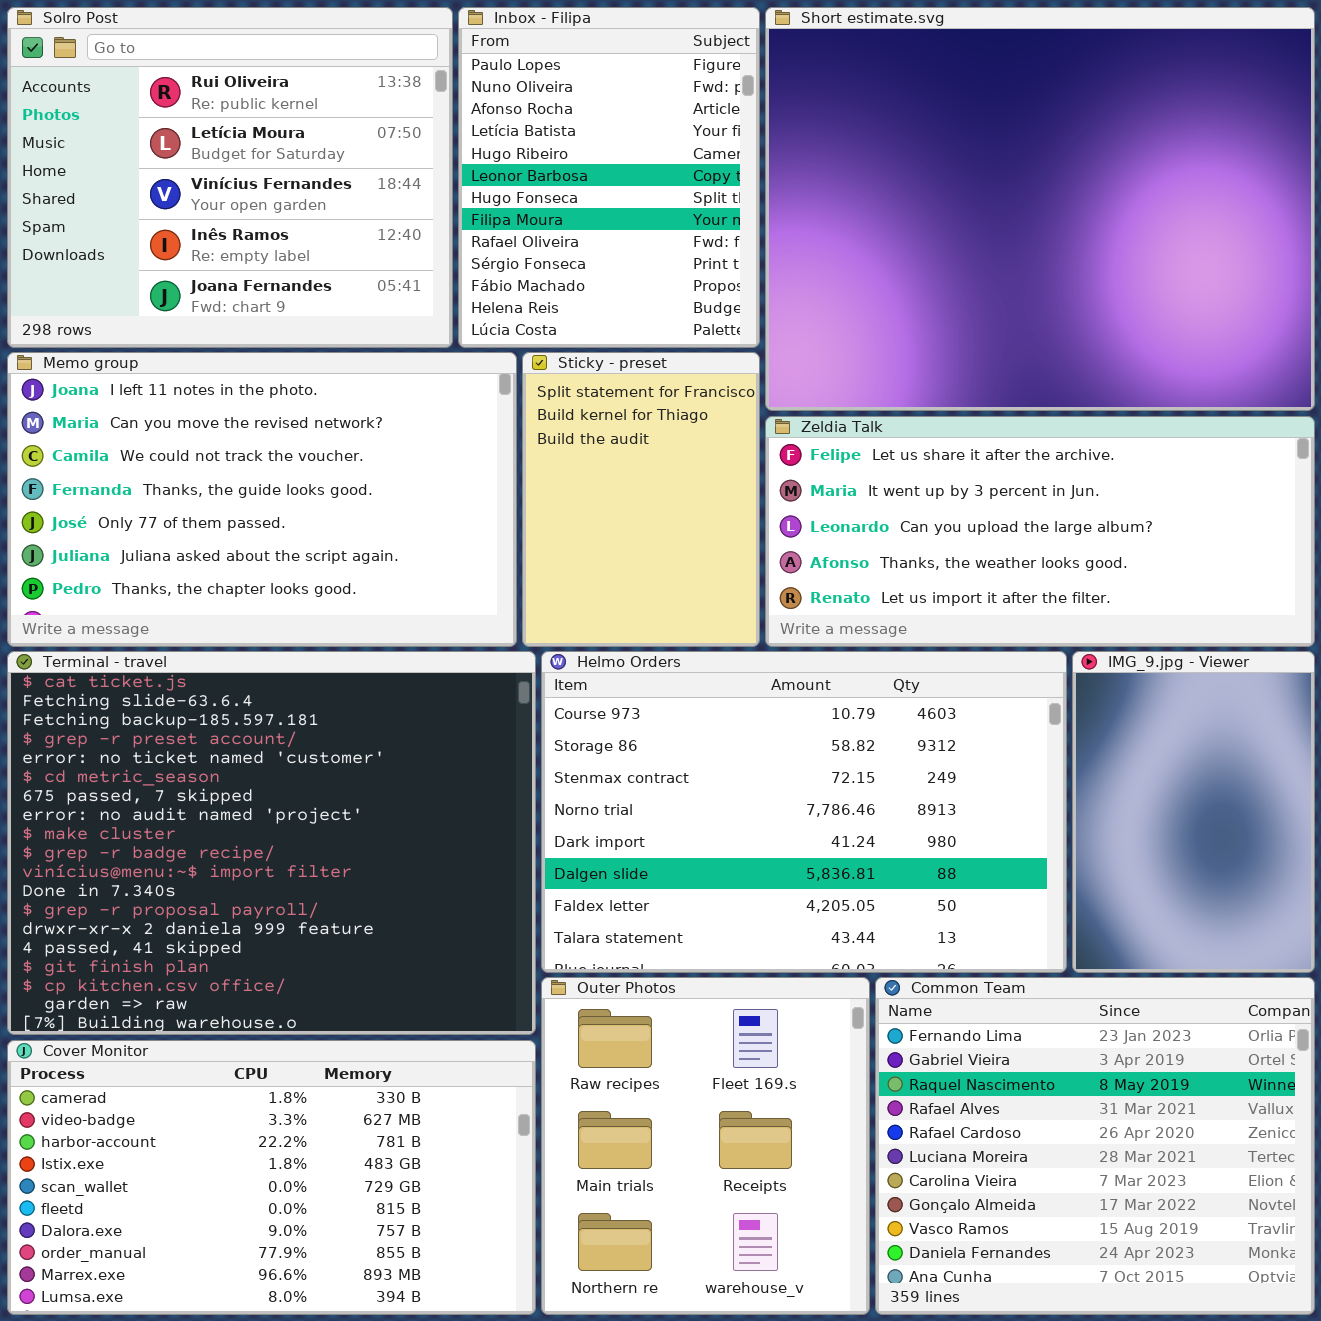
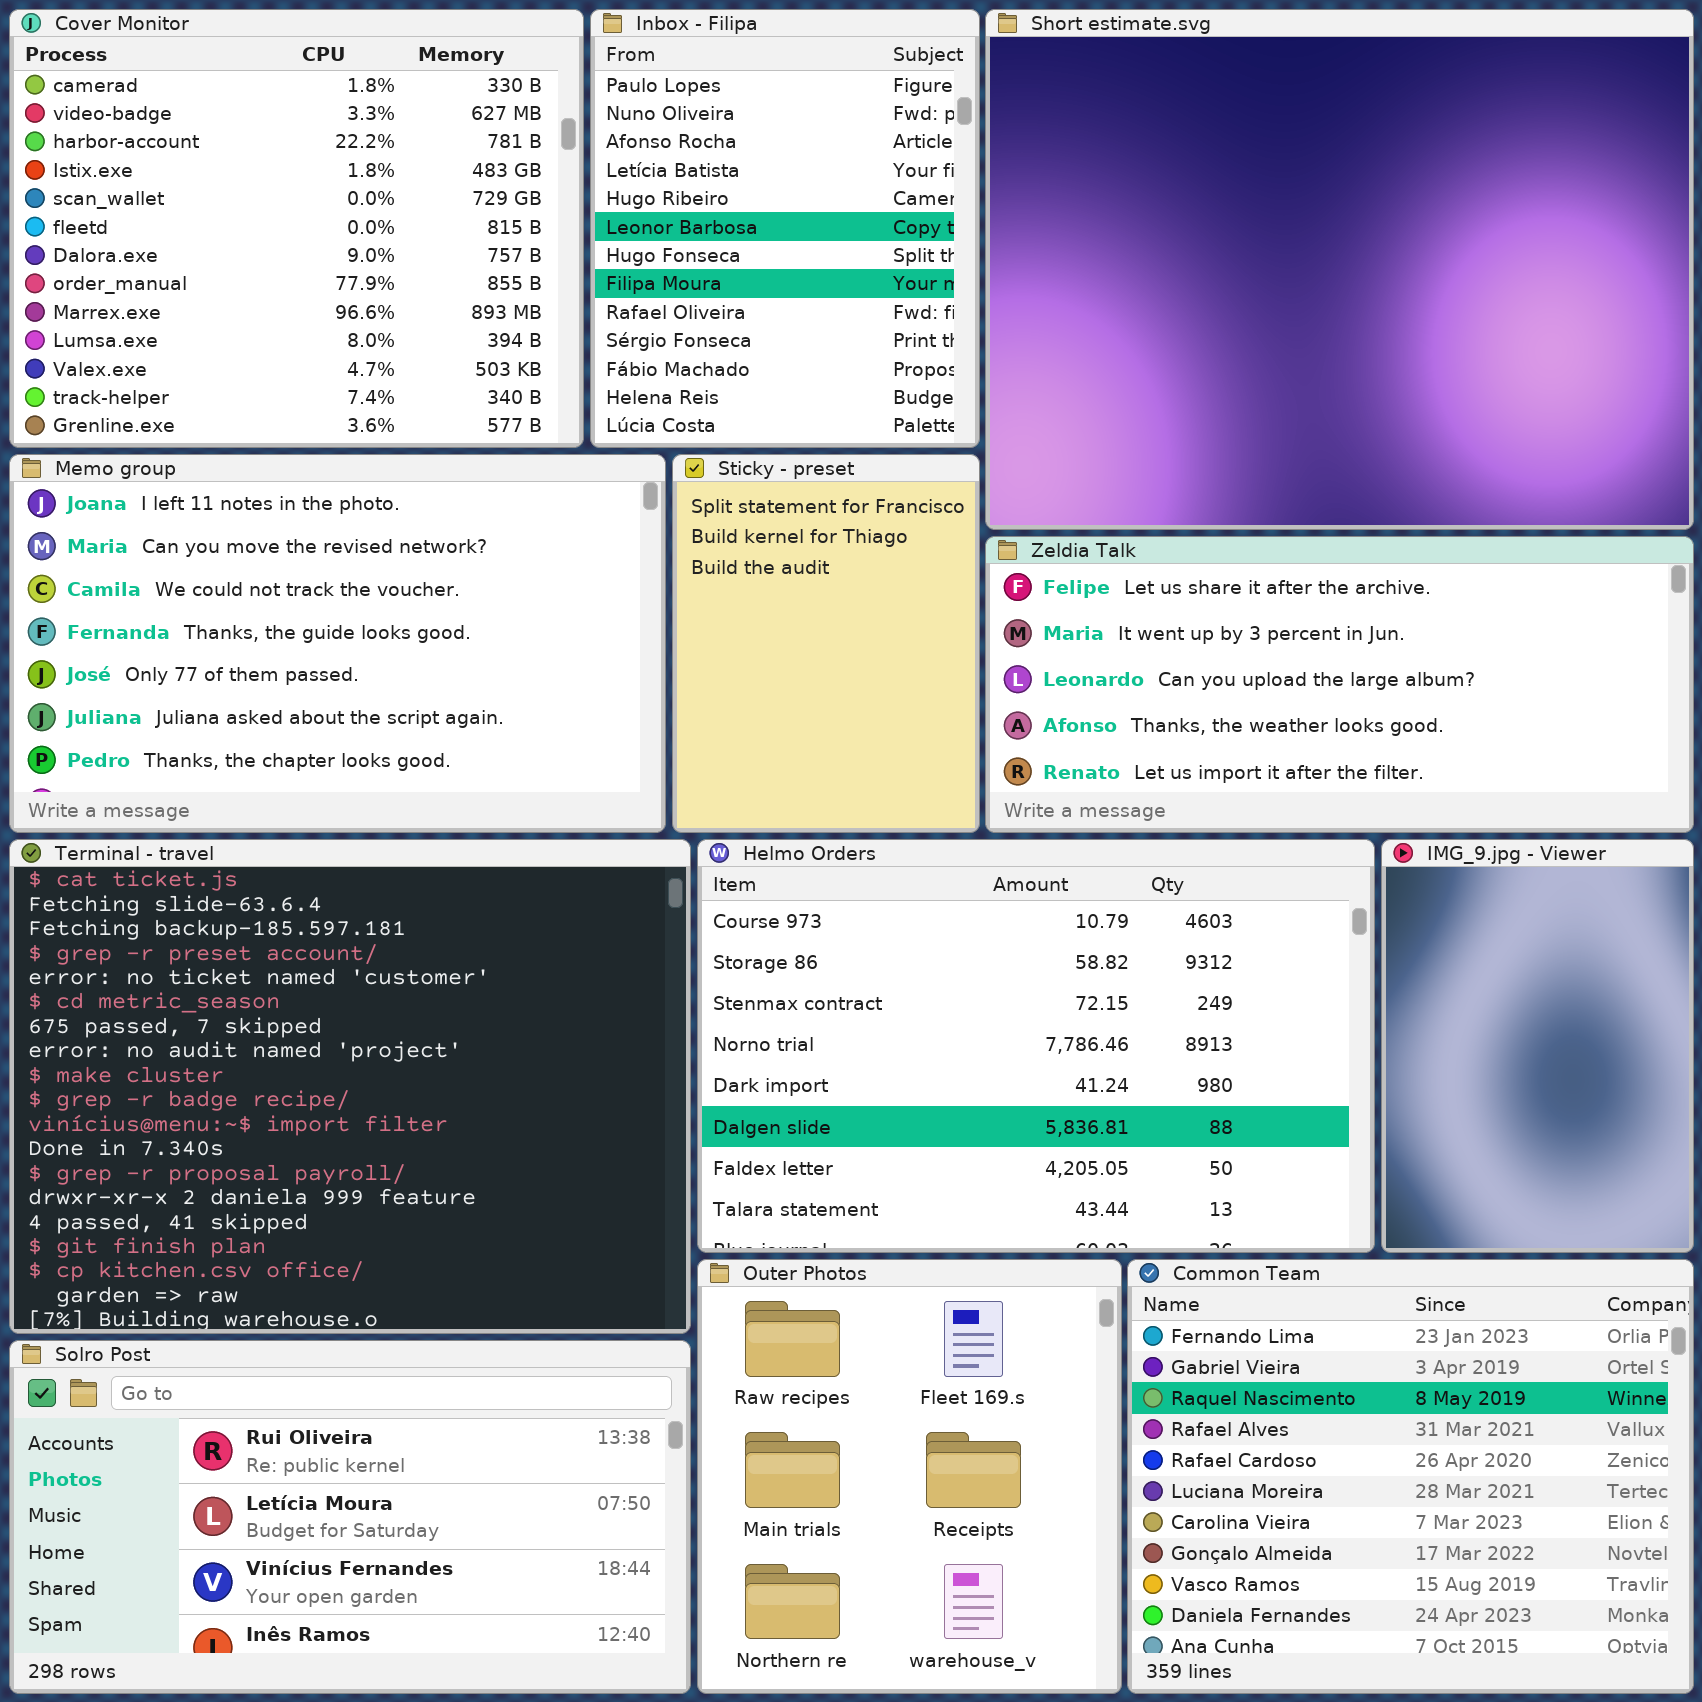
Solro Post: [7,7,453,348] -> [9,1340,691,1694], moved, resized
Cover Monitor: [7,1040,536,1315] -> [9,9,584,448], moved, resized

